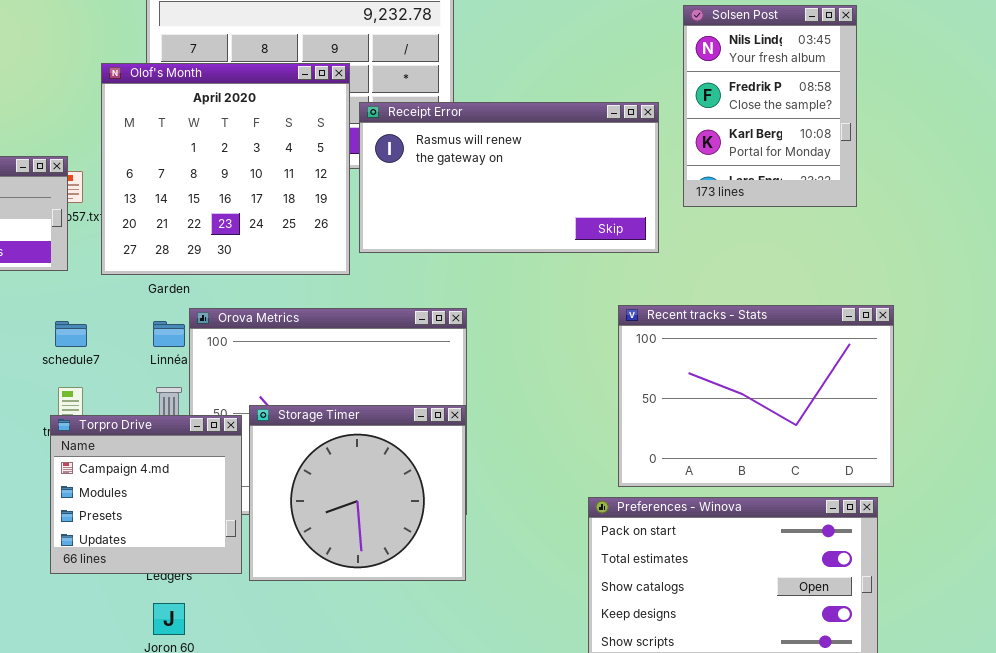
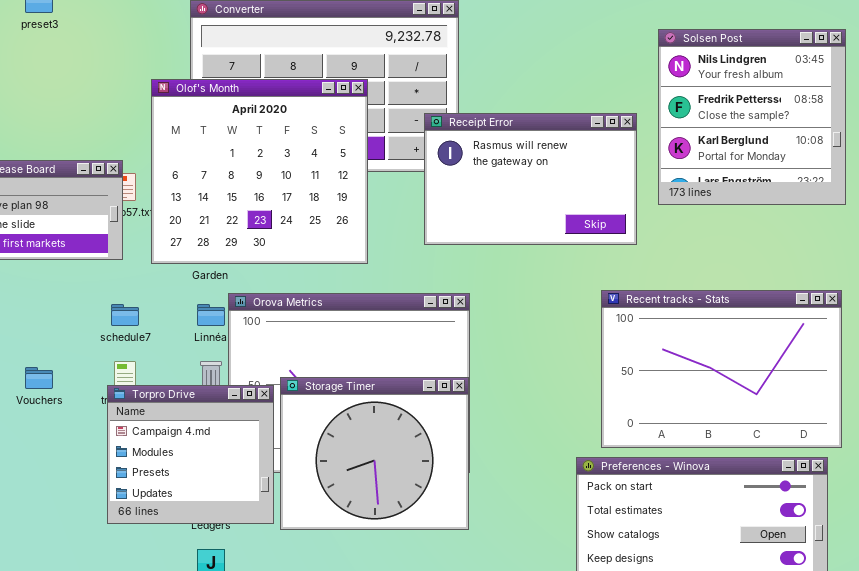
Solsen Post: [683,5,857,207] -> [658,29,846,205], resized
Receipt Error: [359,102,659,253] -> [424,113,637,245], resized

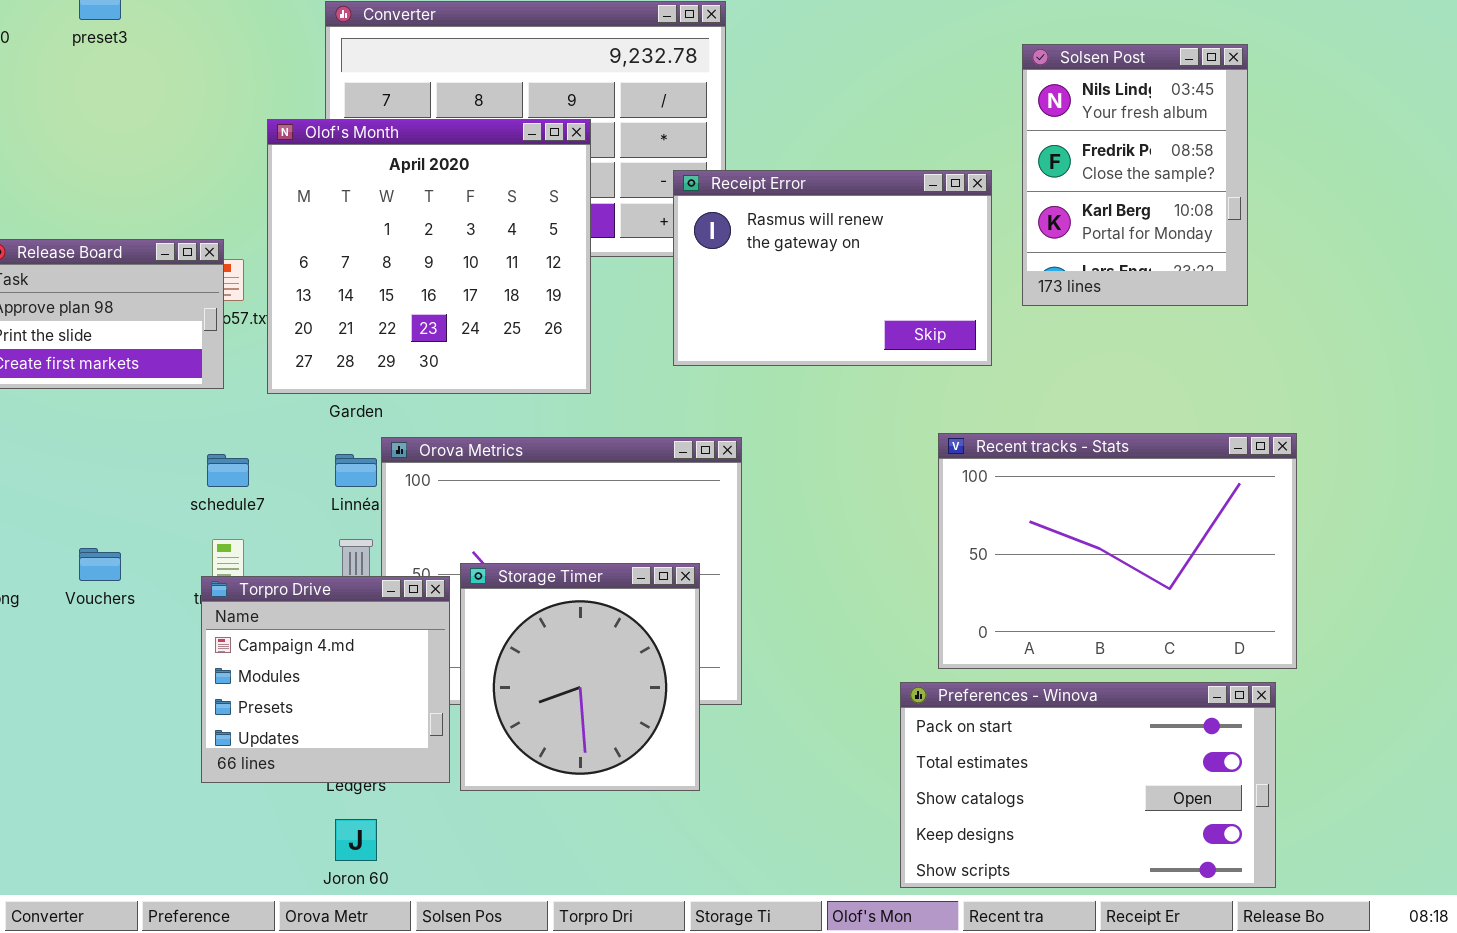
Solsen Post: [658,29,846,205] -> [1022,44,1248,306], resized
Storage Timer: [280,377,469,530] -> [460,563,700,791], resized

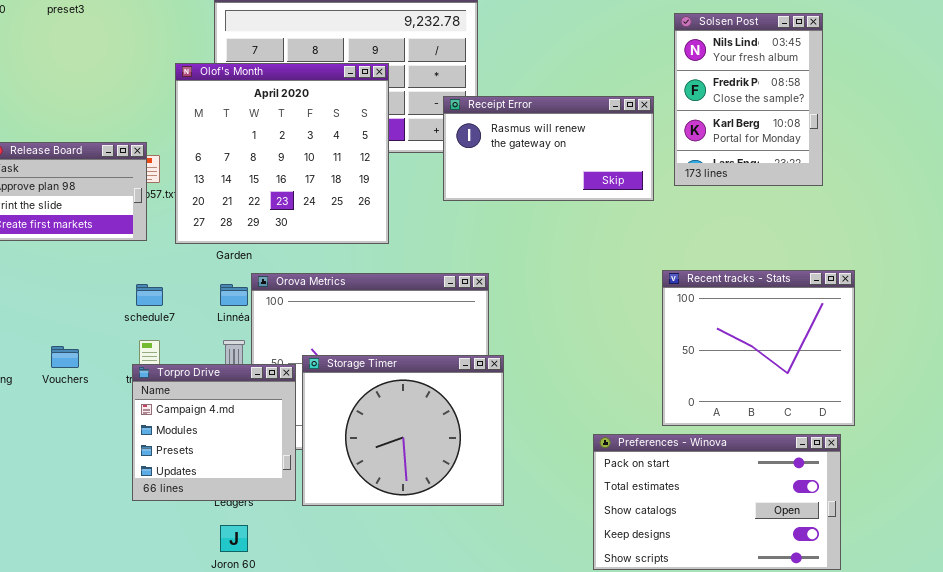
Receipt Error: [673,170,992,366] -> [443,96,654,201], resized
Recent tracks - Stats: [938,433,1297,669] -> [662,270,855,426], resized
Storage Timer: [460,563,700,791] -> [302,355,504,506], resized

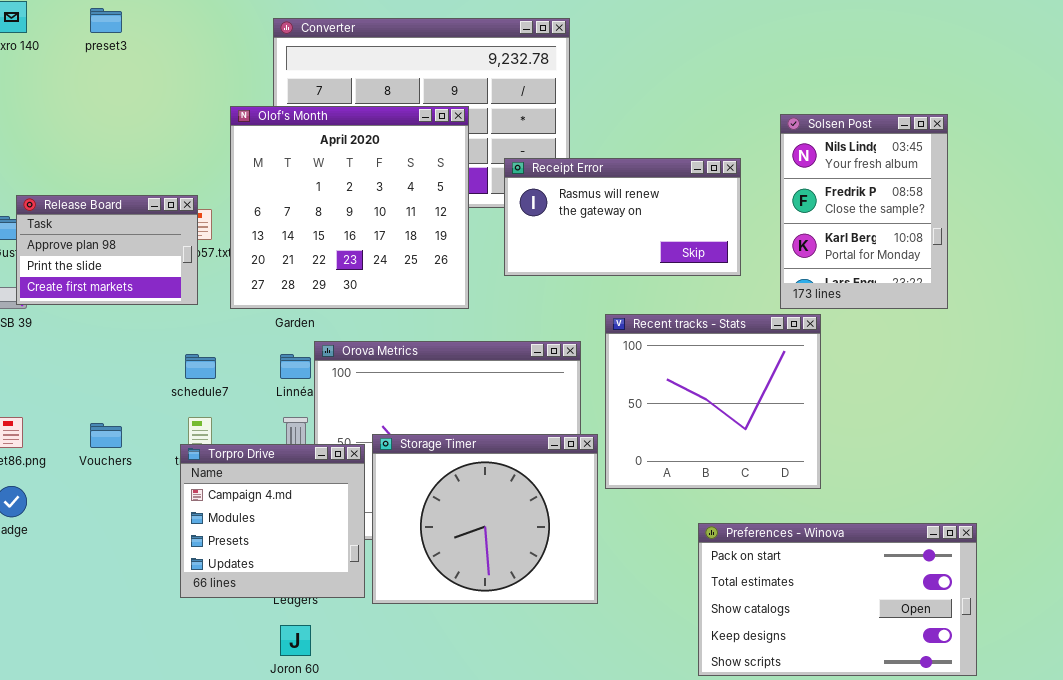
Solsen Post: [674,13,823,186] -> [780,114,948,309], moved
Receipt Error: [443,96,654,201] -> [504,158,741,276], moved
Recent tracks - Stats: [662,270,855,426] -> [605,314,821,489], moved

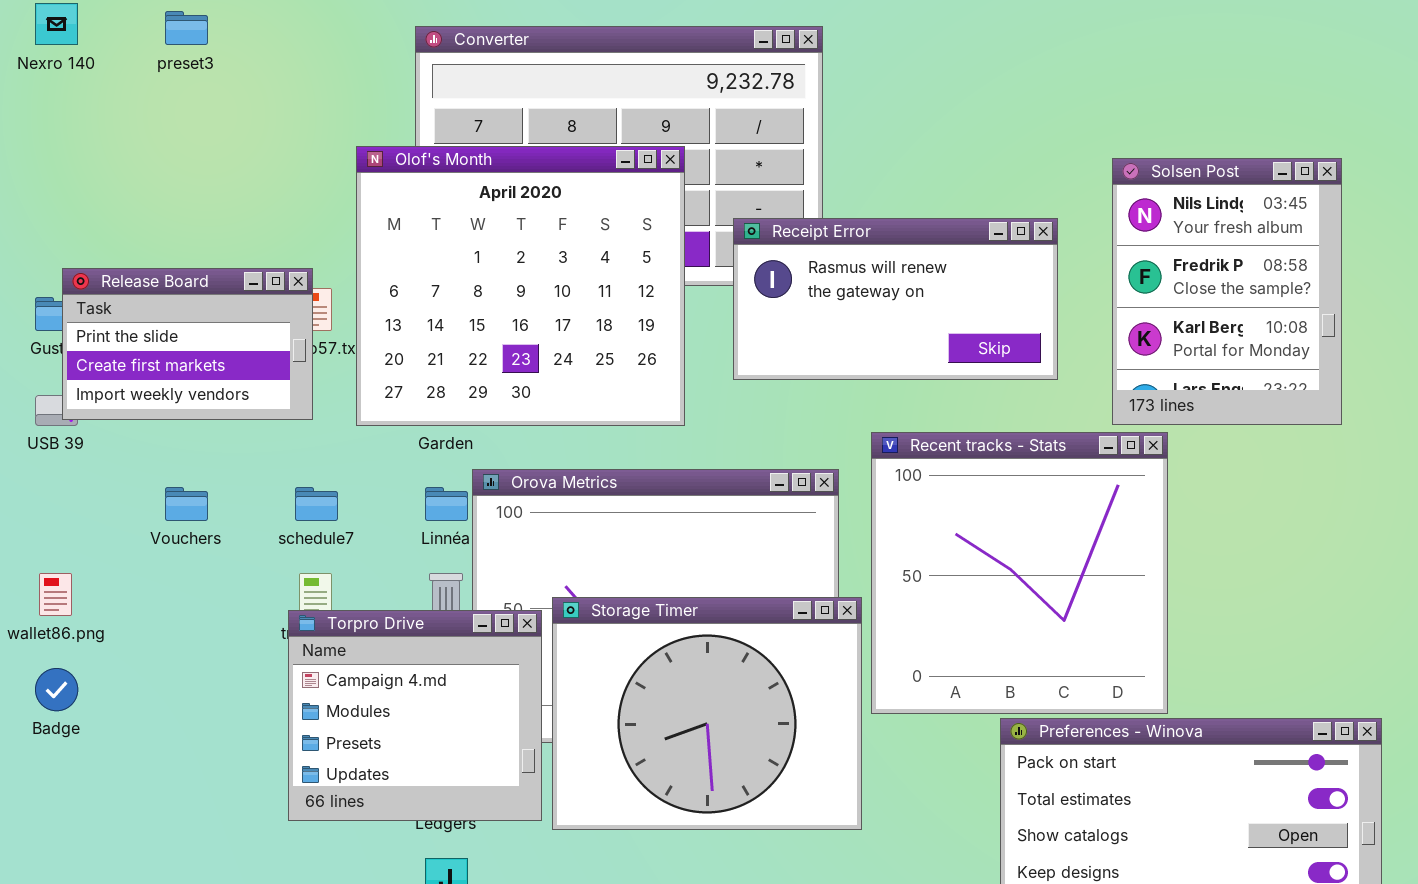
Release Board: [16,195,198,305] -> [62,268,313,420], scrolled down 1 row
Recent tracks - Stats: [605,314,821,489] -> [871,432,1168,714], resized
Vouchers: [90,423,122,448] -> [165,487,208,521], moved

